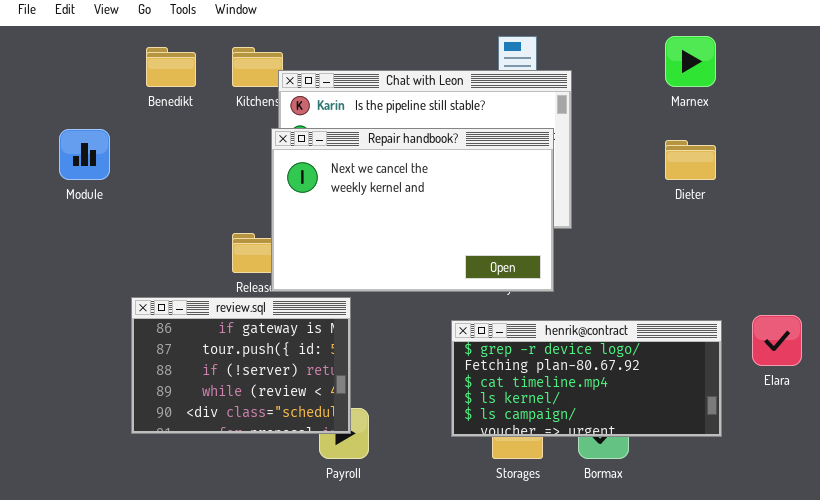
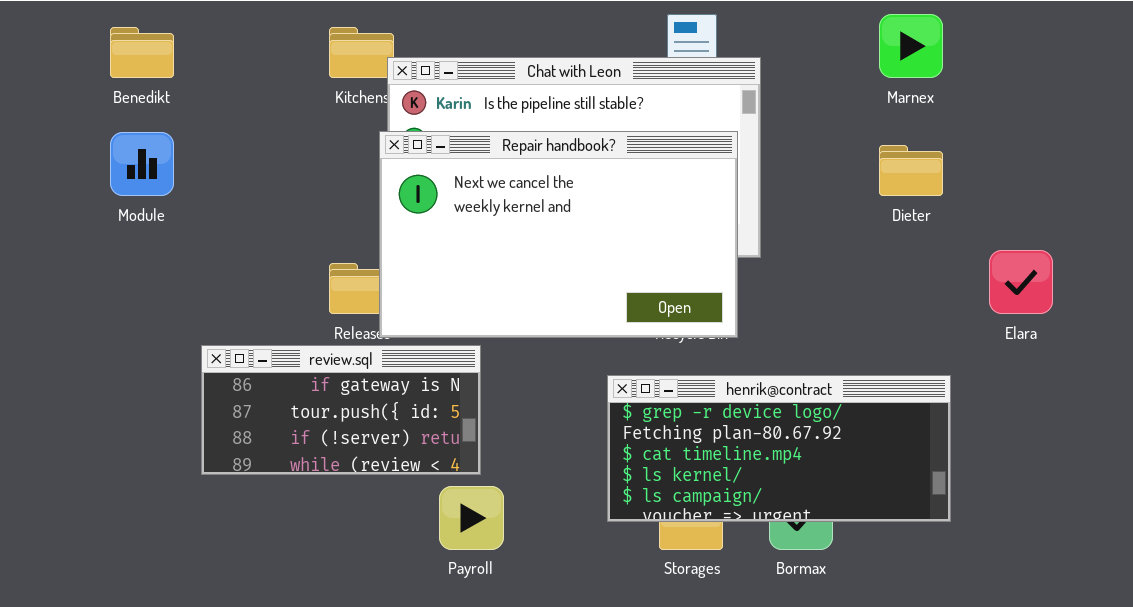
Benedikt: [146,47,196,87] -> [110,27,174,78], moved
review.sql: [131,297,351,434] -> [201,345,481,475], resized
Elara: [752,315,802,366] -> [989,250,1053,314], moved

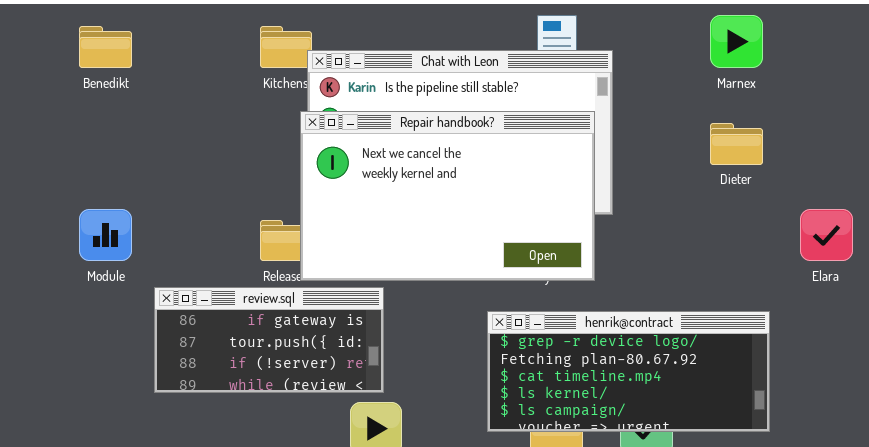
Module: [110,132,174,196] -> [79,209,132,261], moved

